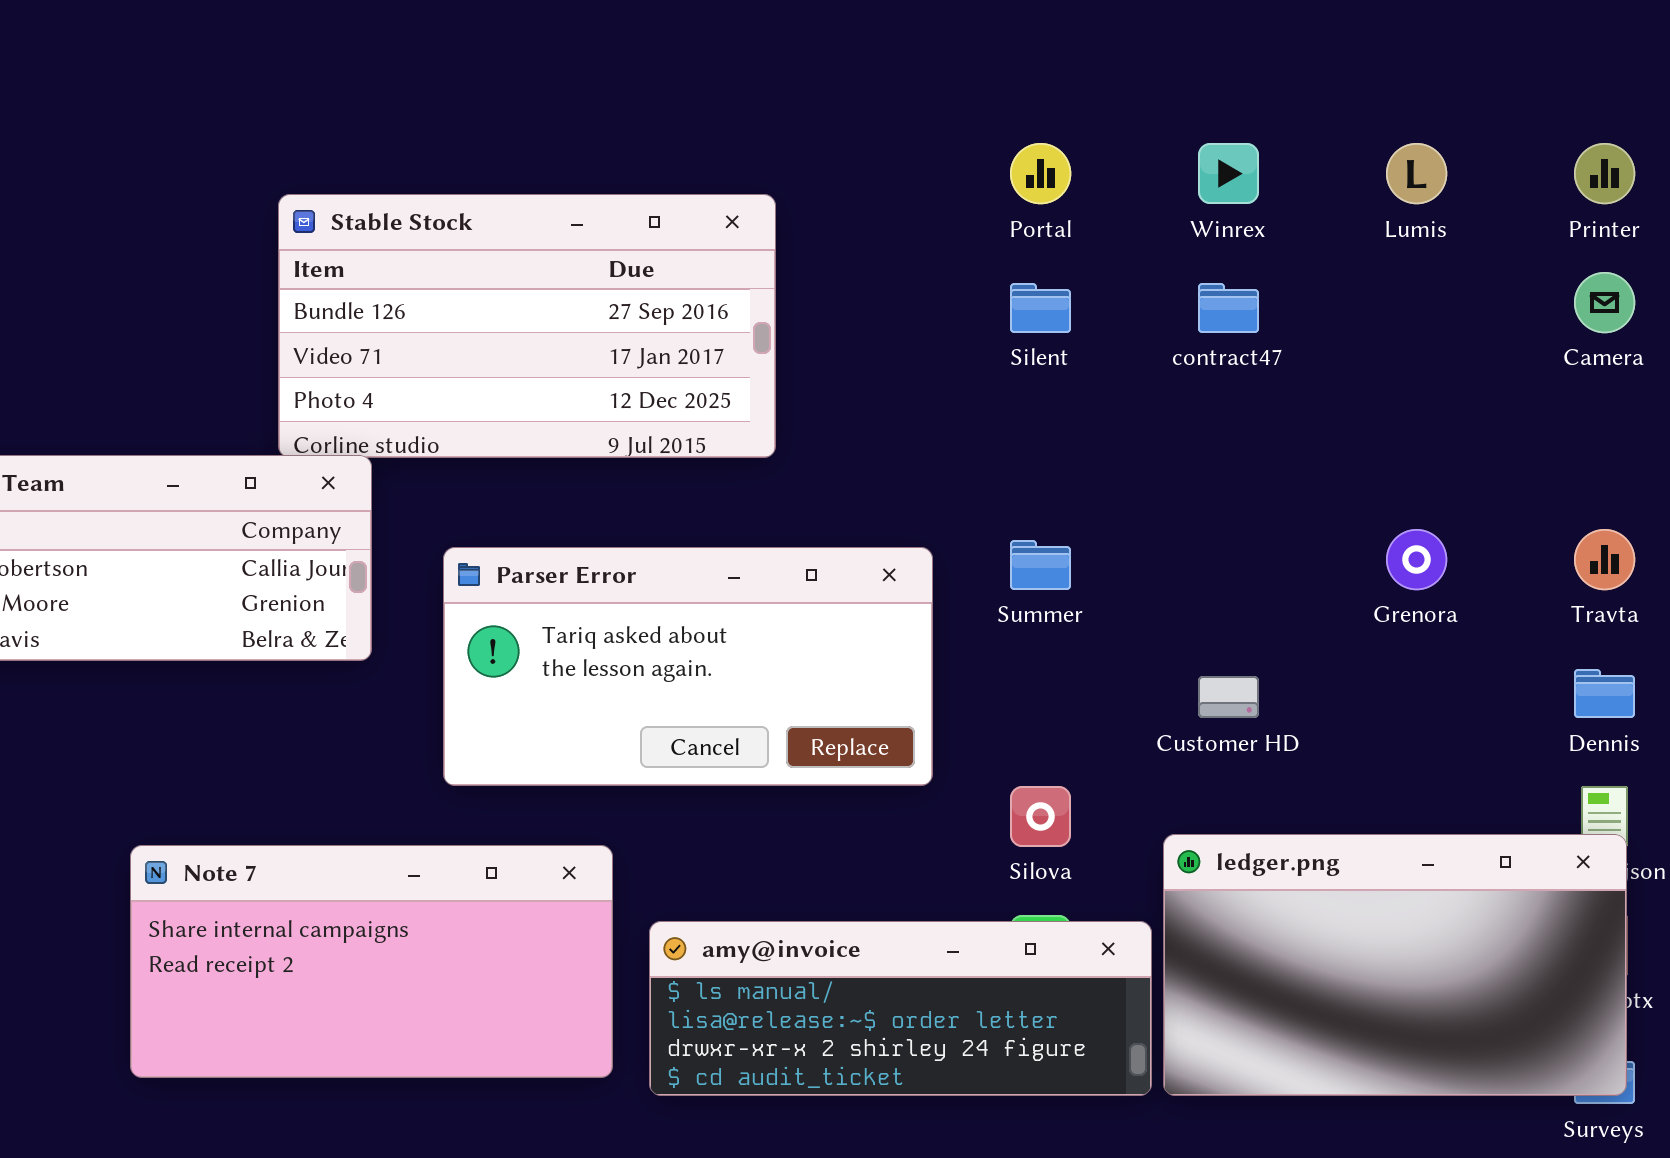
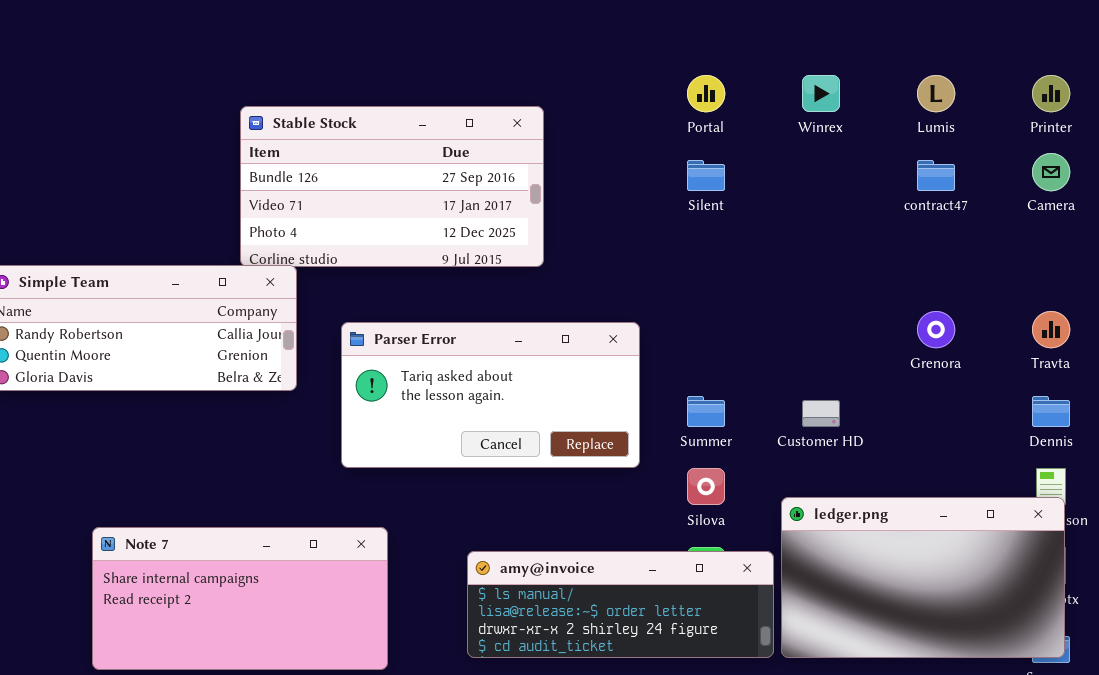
contract47: [1198,283,1259,333] -> [917,160,955,191], moved
Summer: [1010,540,1071,590] -> [687,396,725,427], moved
Note 7: [130,845,613,1078] -> [92,527,388,670], moved

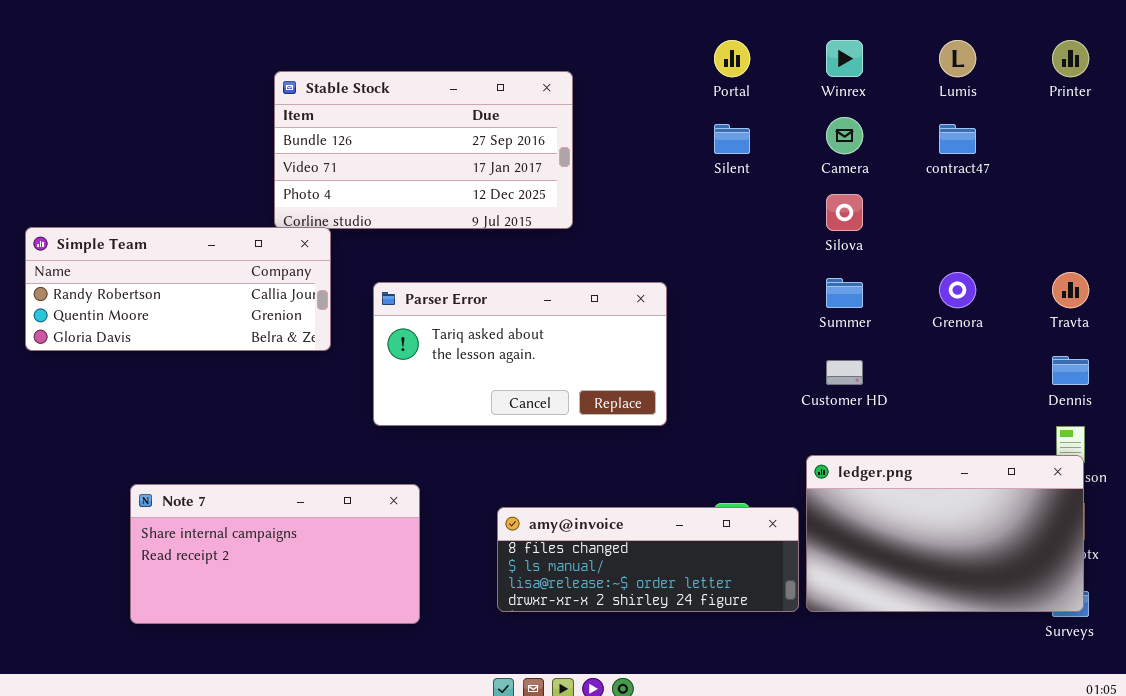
Camera: [1032,153,1070,191] -> [826,117,863,154], moved
Summer: [687,396,725,427] -> [826,278,863,308], moved
Silova: [687,468,725,505] -> [826,194,863,231], moved
amy@invoice: [467,551,774,658] -> [497,507,799,612], scrolled up 1 row

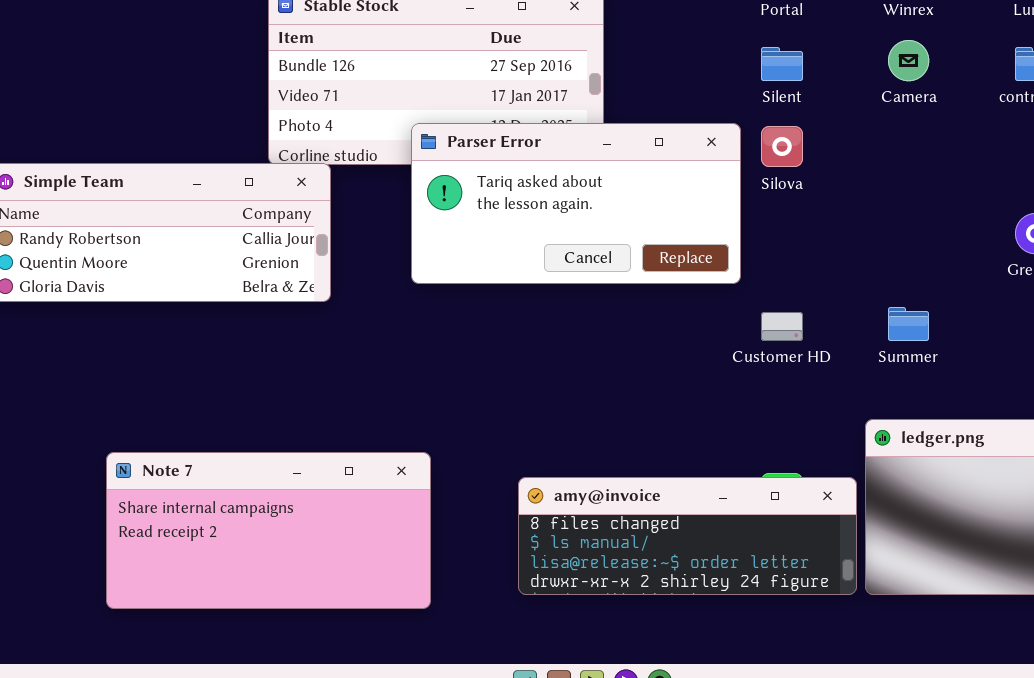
Silova: [826,194,863,231] -> [761,126,803,167], moved
Summer: [826,278,863,308] -> [888,307,929,341], moved
Parser Error: [373,282,667,426] -> [411,123,741,284], moved
Customer HD: [826,360,863,385] -> [761,312,803,341], moved

